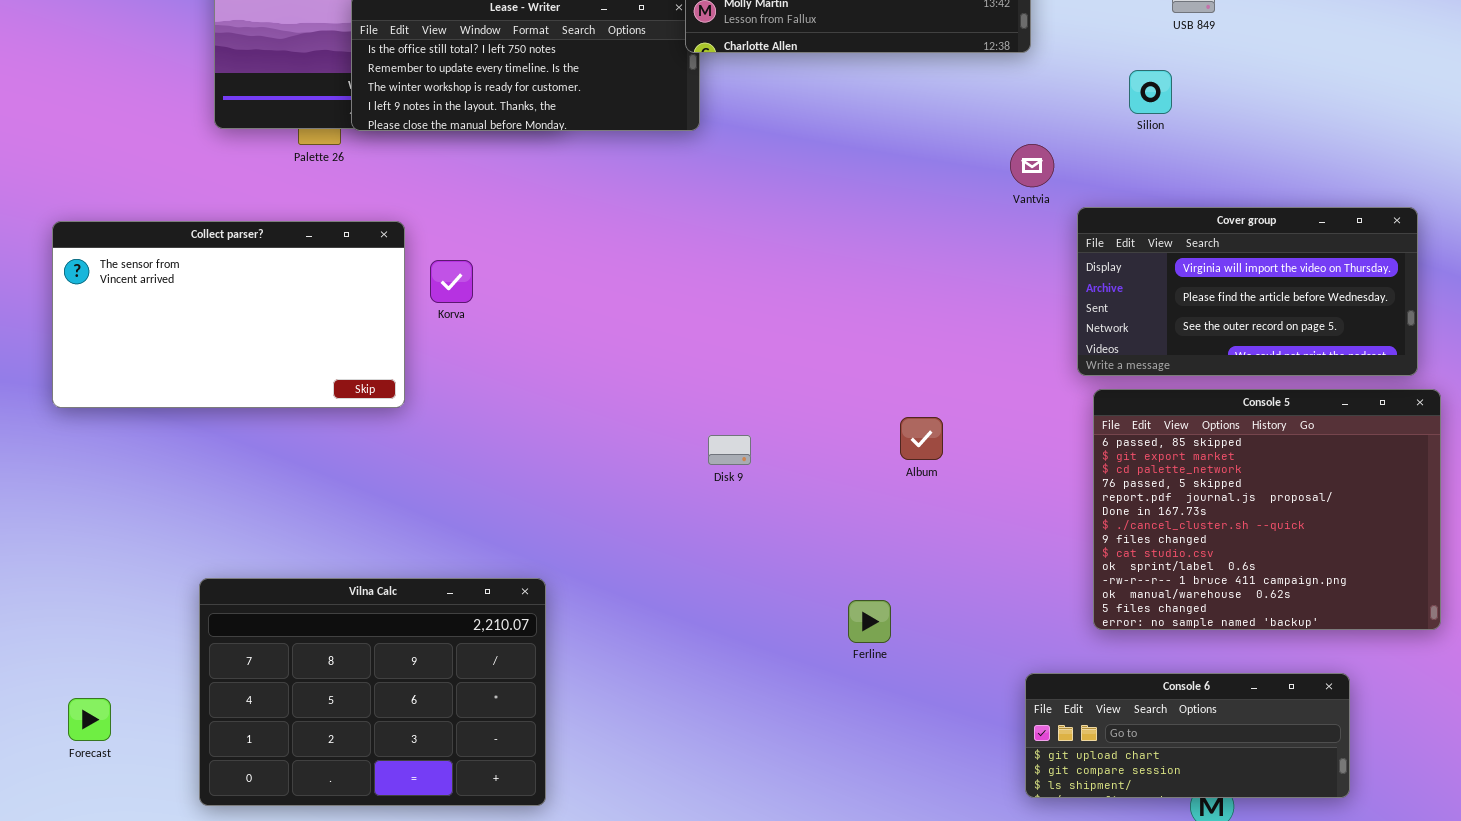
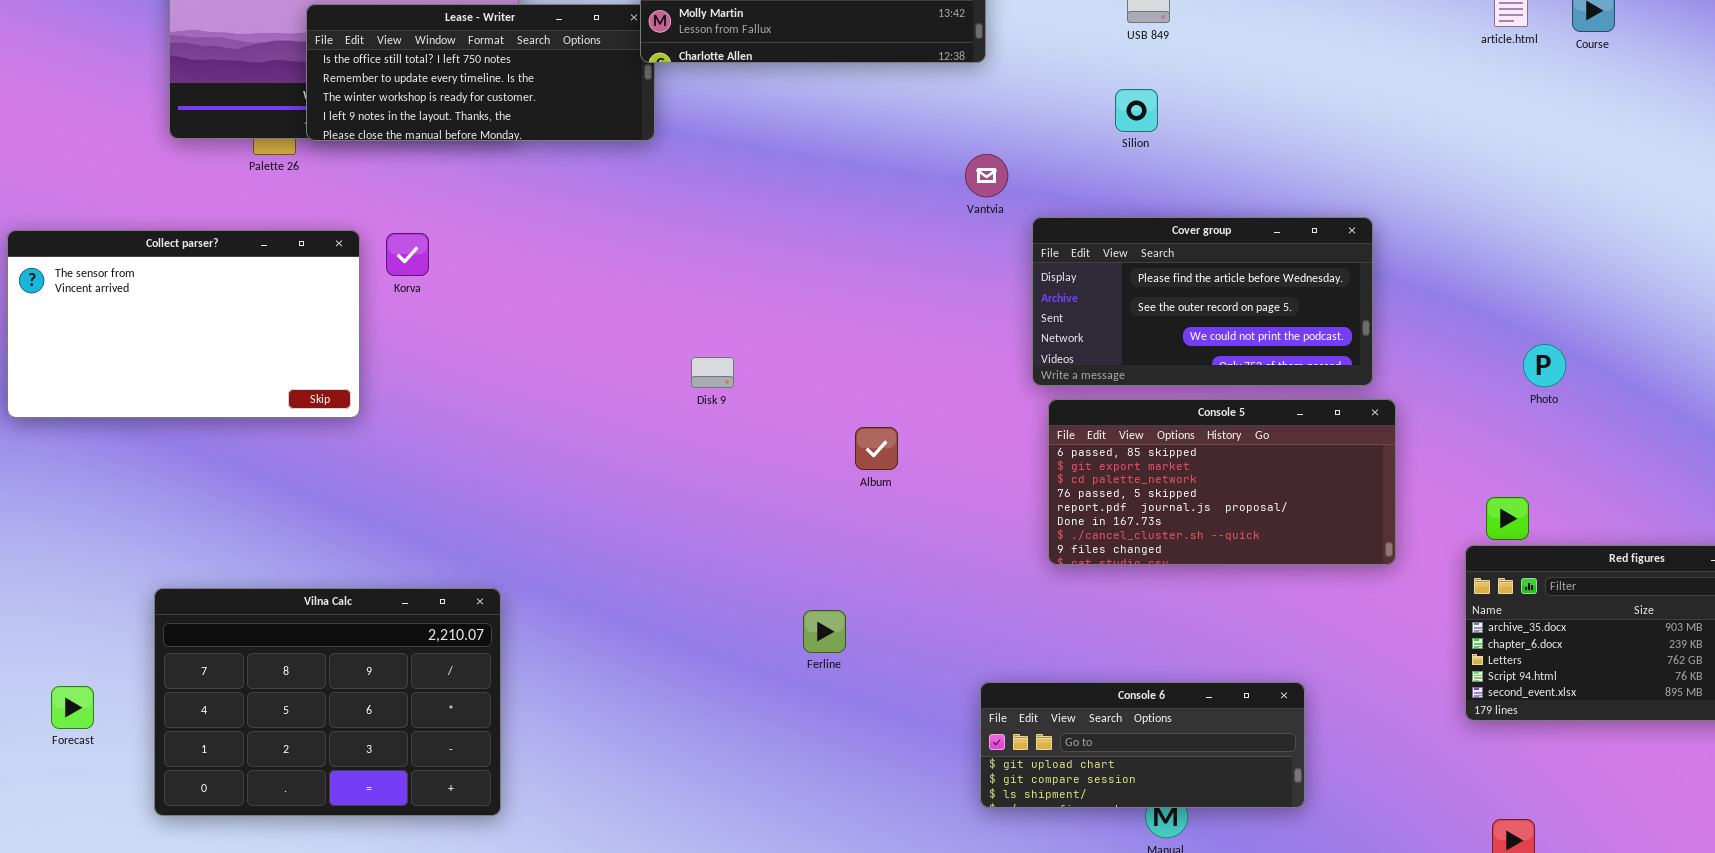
Silion: [1129,70,1172,114] -> [1115,89,1158,132], moved
Cover group: [1077,207,1418,376] -> [1032,217,1373,386], scrolled down 1 row
Korva: [430,260,473,303] -> [386,233,429,276], moved
Console 5: [1093,389,1441,630] -> [1048,399,1396,565], resized
Disk 9: [708,435,751,465] -> [691,357,734,388], moved
Forecast: [68,698,111,741] -> [51,686,94,729], moved

